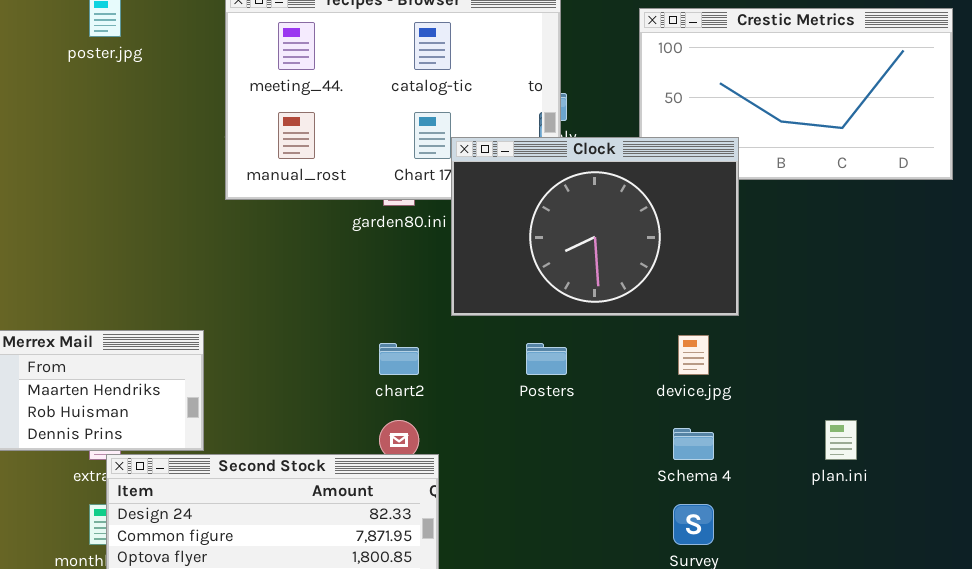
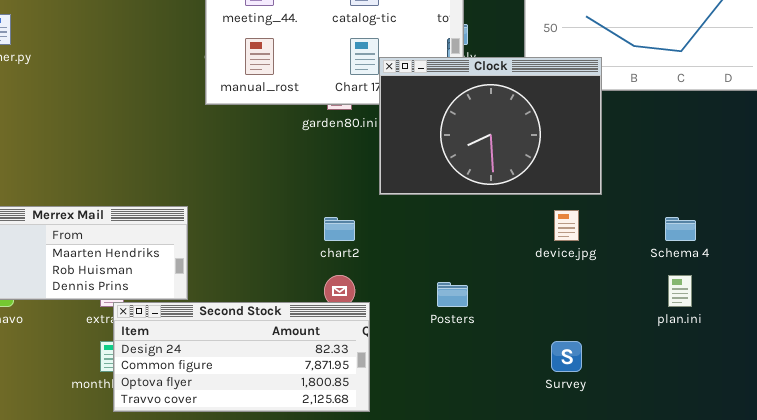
Posters: [526,343,567,375] -> [437,282,468,307], moved
Schema 4: [673,428,714,460] -> [665,217,696,241], moved

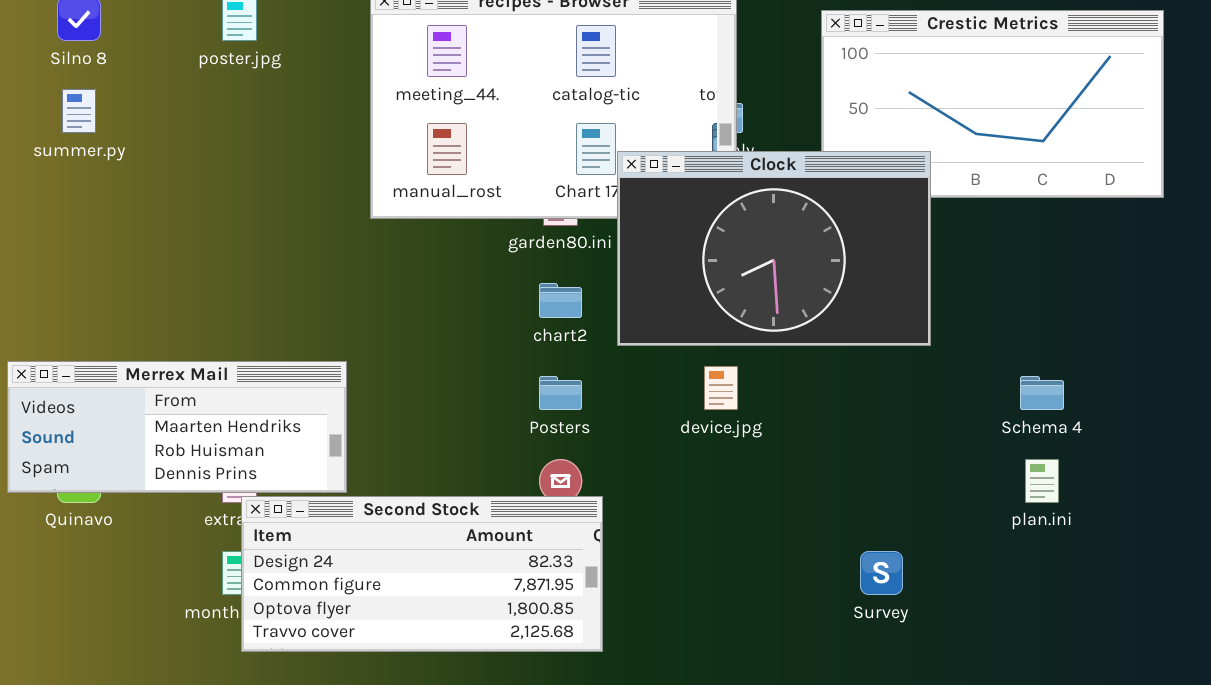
device.jpg: [554,210,579,241] -> [704,366,738,410], moved
chart2: [324,217,355,241] -> [539,283,582,318], moved
Posters: [437,282,468,307] -> [539,376,582,410], moved

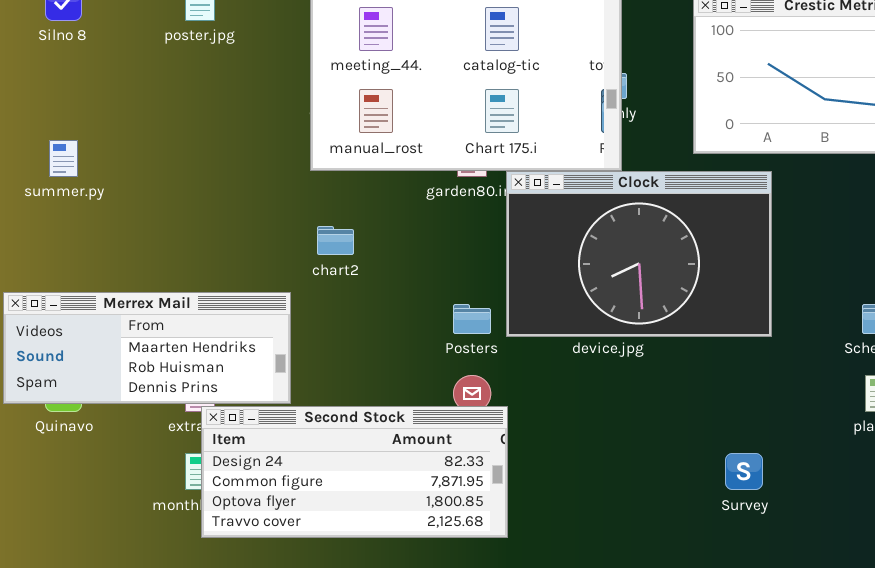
summer.py: [62,89,96,133] -> [49,140,78,177], moved
Clock: [617,151,931,346] -> [506,171,772,337], moved
chart2: [539,283,582,318] -> [317,226,354,255], moved

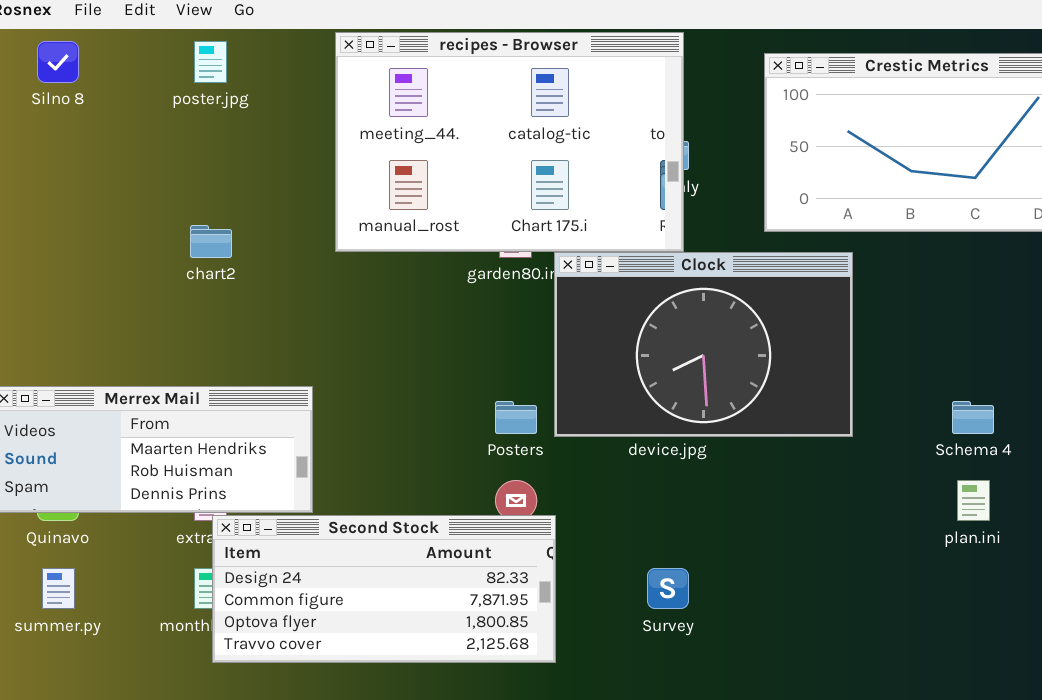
summer.py: [49,140,78,177] -> [42,568,75,609], moved
chart2: [317,226,354,255] -> [190,225,232,258], moved
Survey: [725,453,763,490] -> [647,568,689,609], moved

